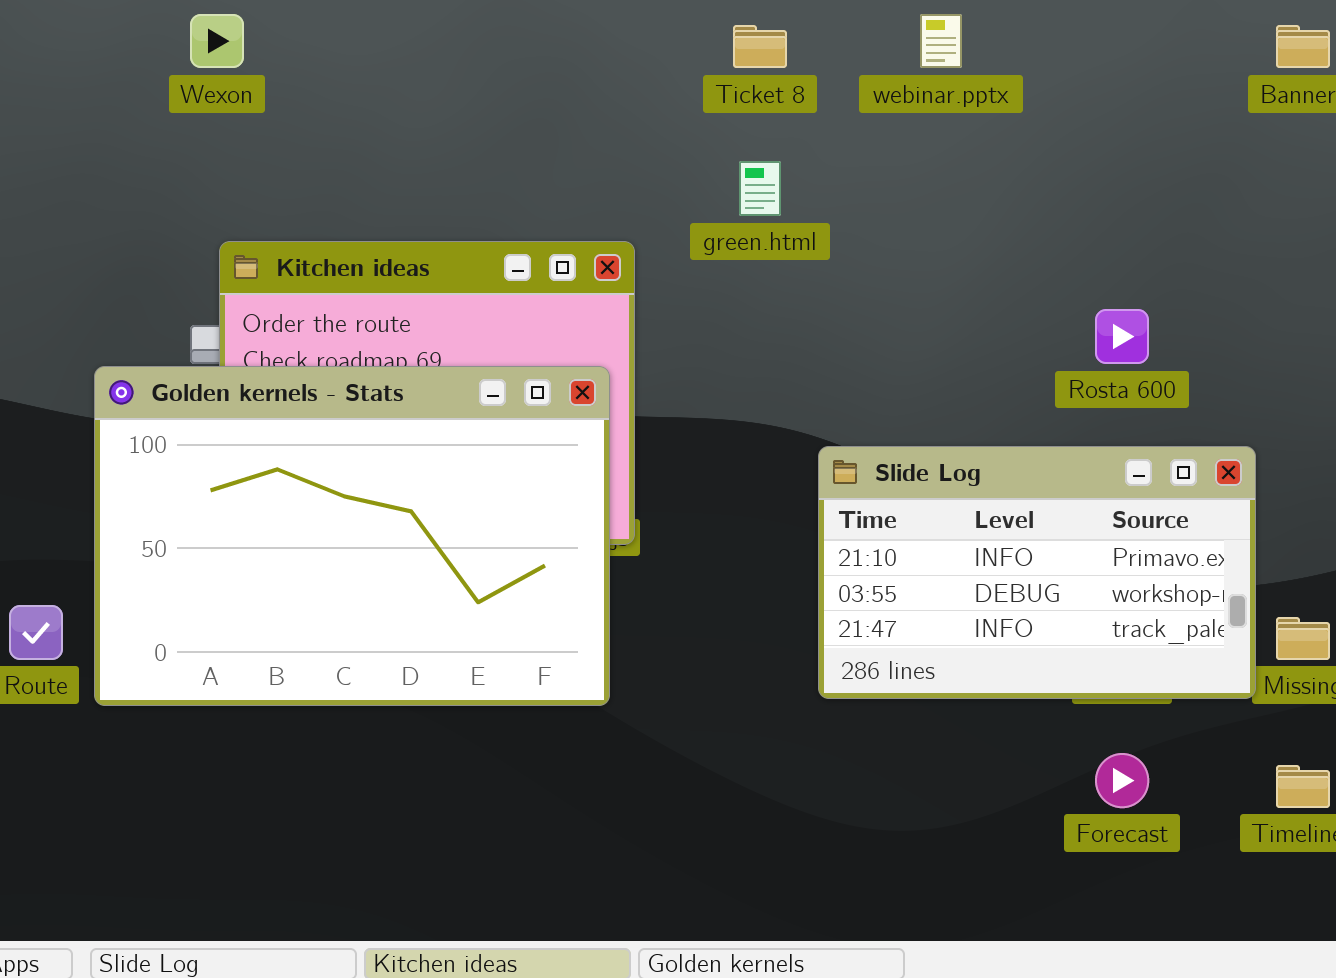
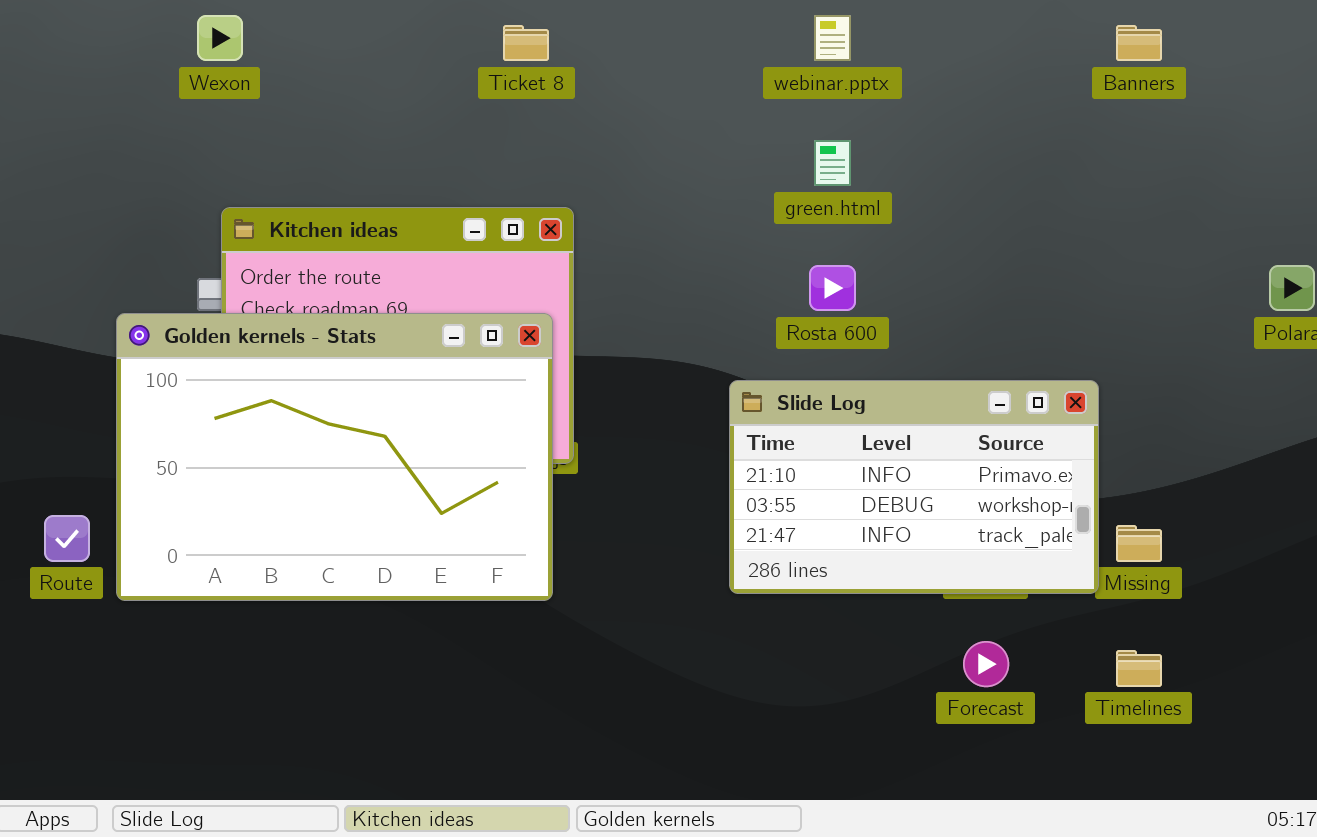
Ticket 8: [733,25,787,68] -> [503,25,549,61], moved
green.html: [739,161,781,216] -> [814,140,851,186], moved
Rosta 600: [1095,309,1149,364] -> [809,265,856,311], moved

